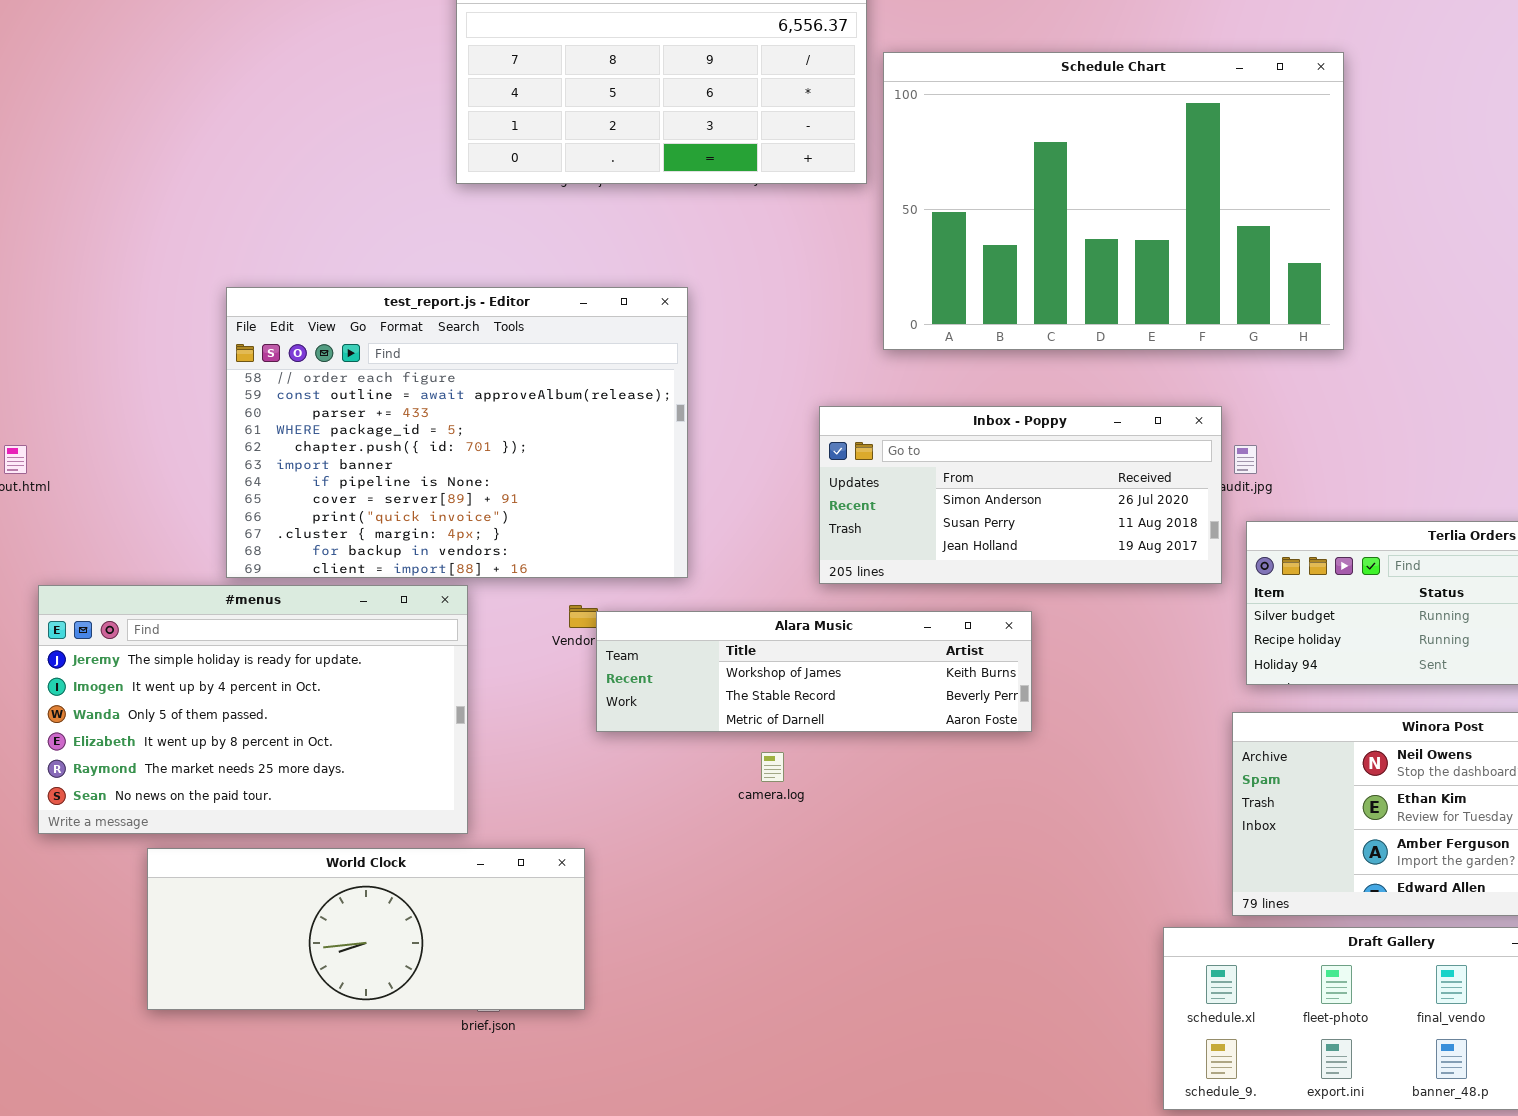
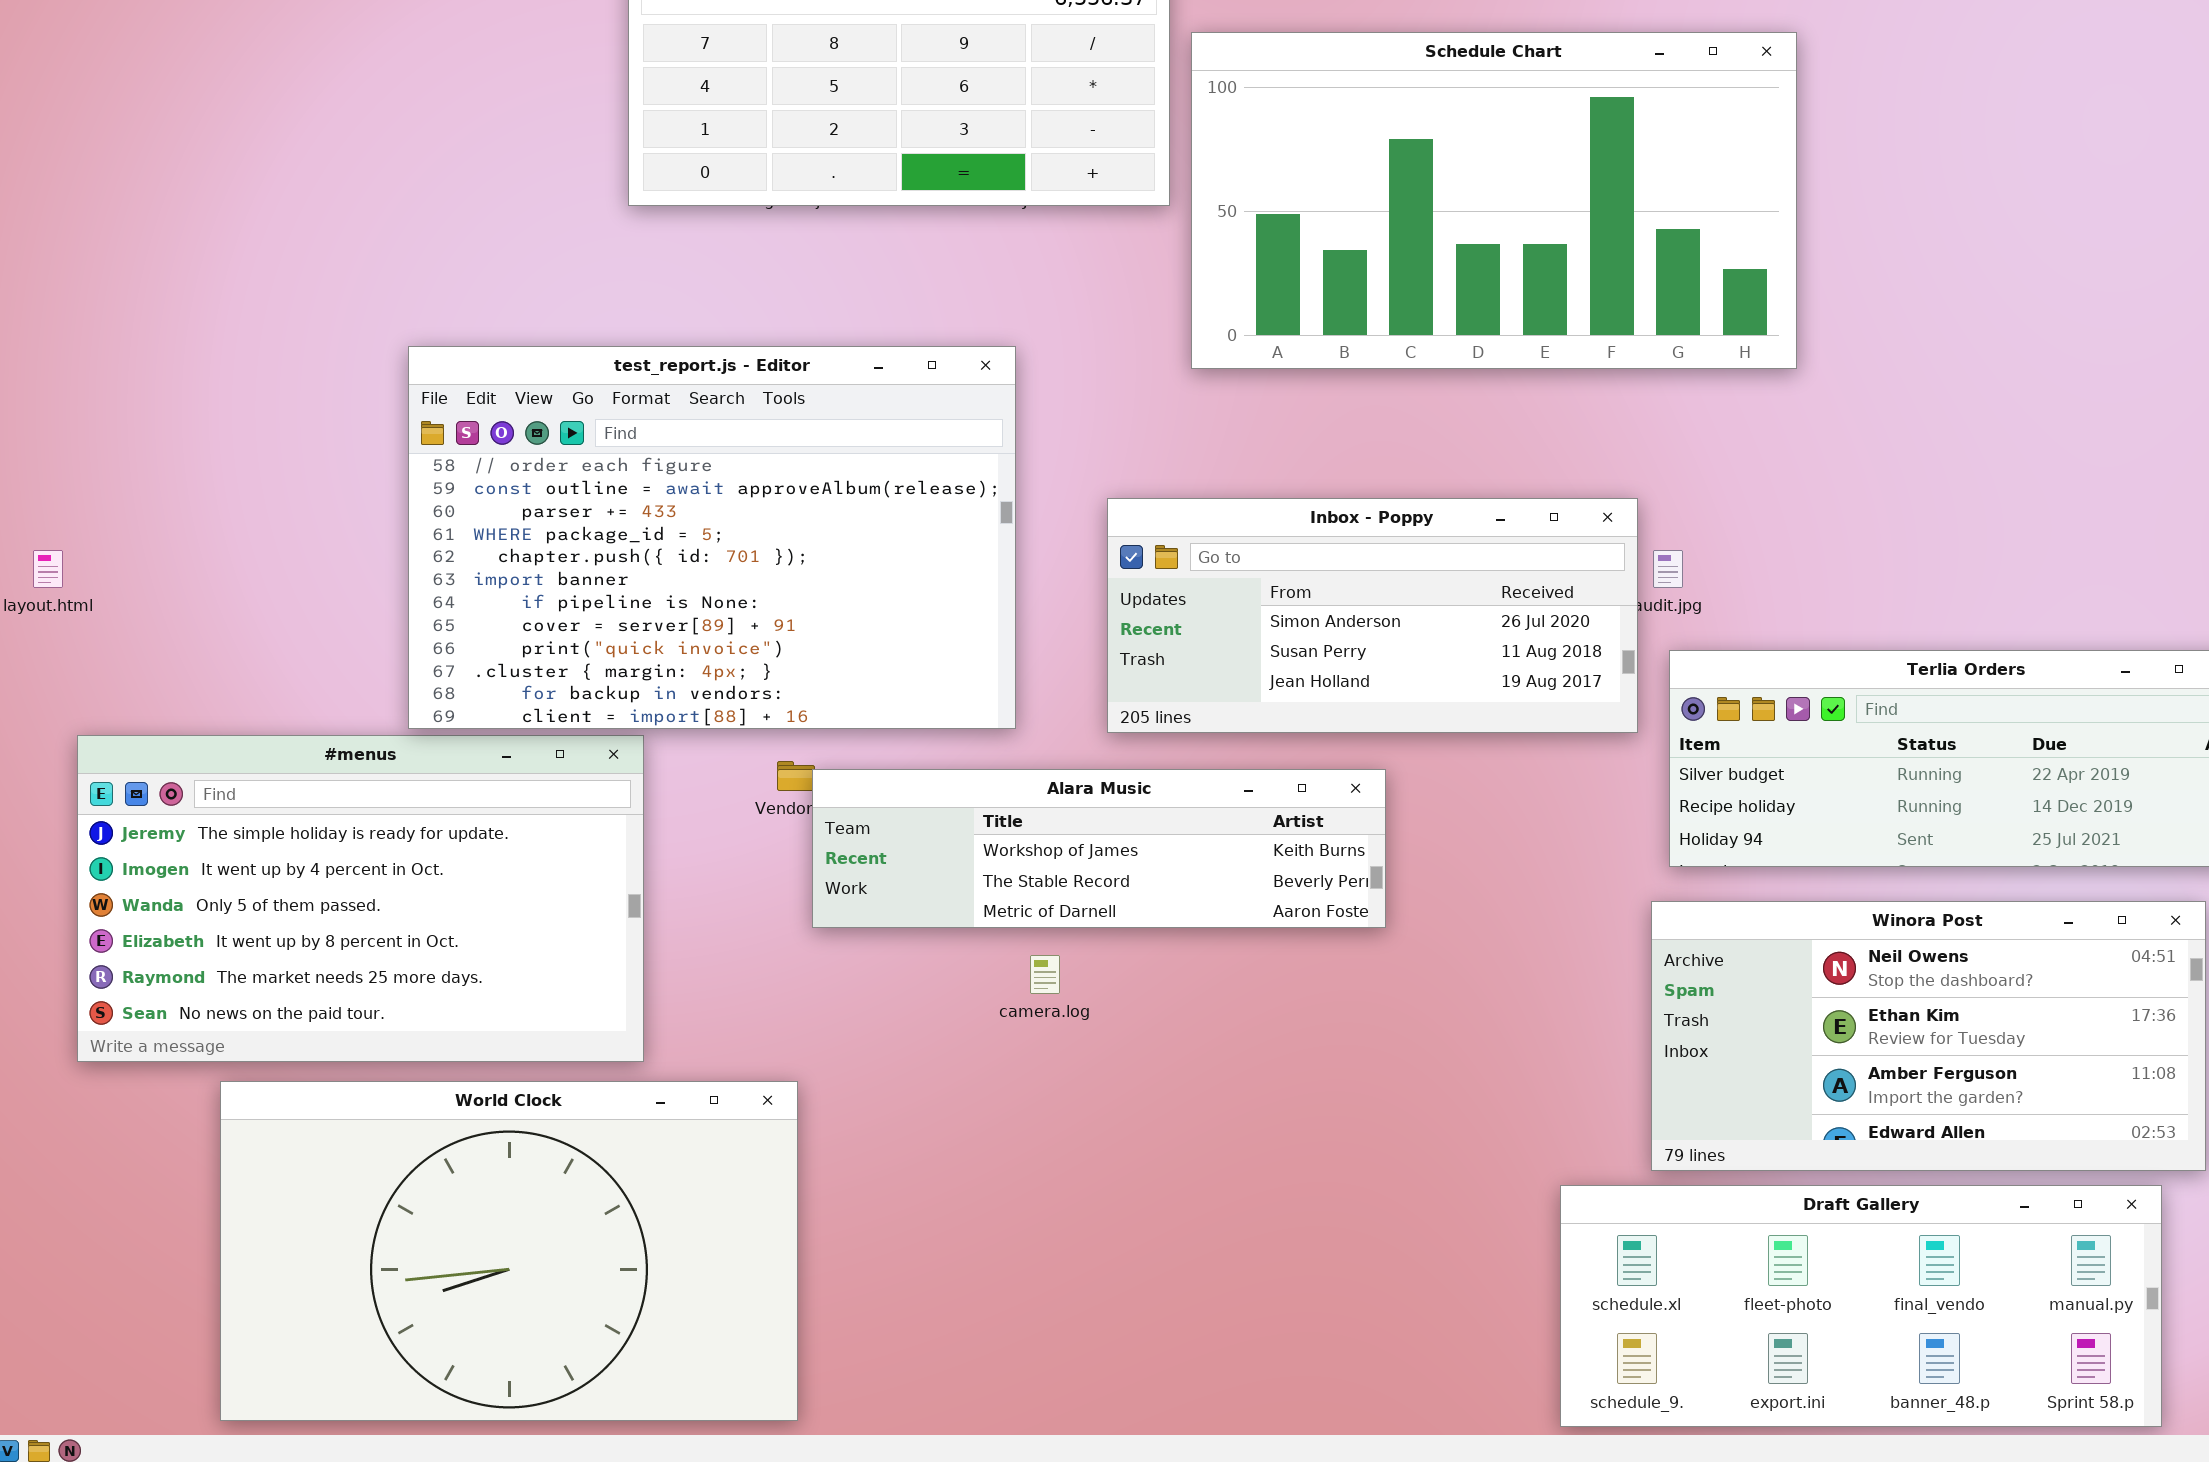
Schedule Chart: [883,52,1344,350] -> [1191,32,1797,369], resized
test_report.js - Editor: [226,287,688,578] -> [408,346,1016,729], moved
World Clock: [147,848,585,1010] -> [220,1081,798,1421], resized

